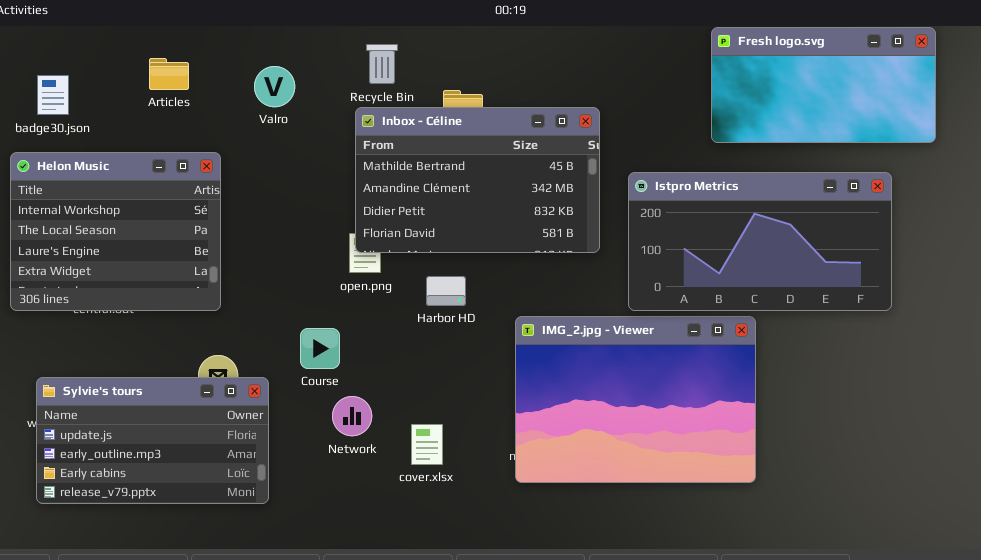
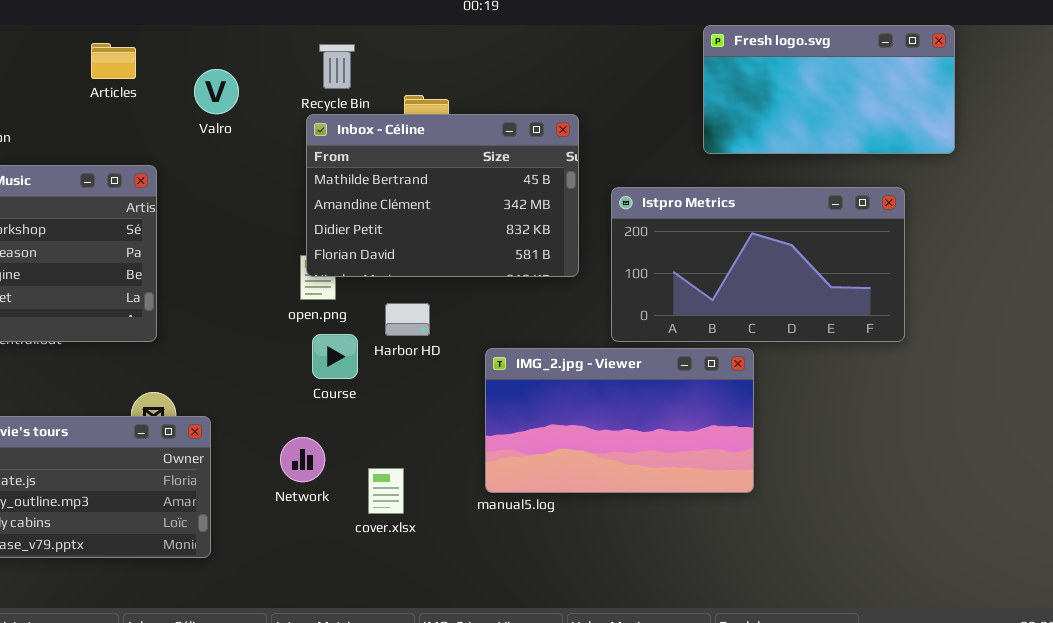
Articles: [149,58,189,90] -> [91,43,136,79], moved
IMG_2.jpg - Viewer: [515,316,756,483] -> [485,348,754,493], resized
Course: [300,328,340,369] -> [312,334,358,379], moved

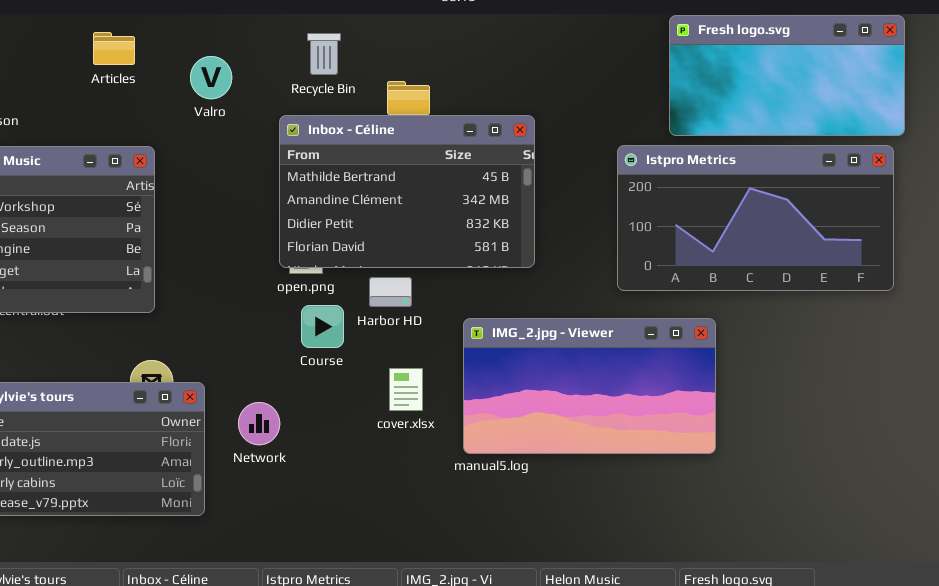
Inbox - Céline: [306,114,579,277] -> [279,115,535,268], moved
Istpro Metrics: [611,187,905,342] -> [617,145,894,291], moved
Network: [280,437,325,482] -> [238,402,280,445], moved
cover.xlsx: [368,468,404,514] -> [389,368,423,411], moved

